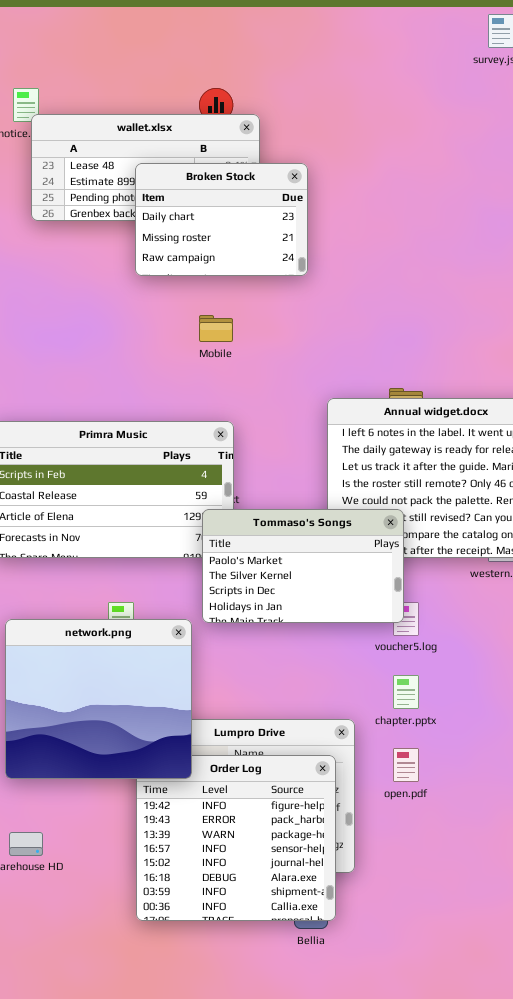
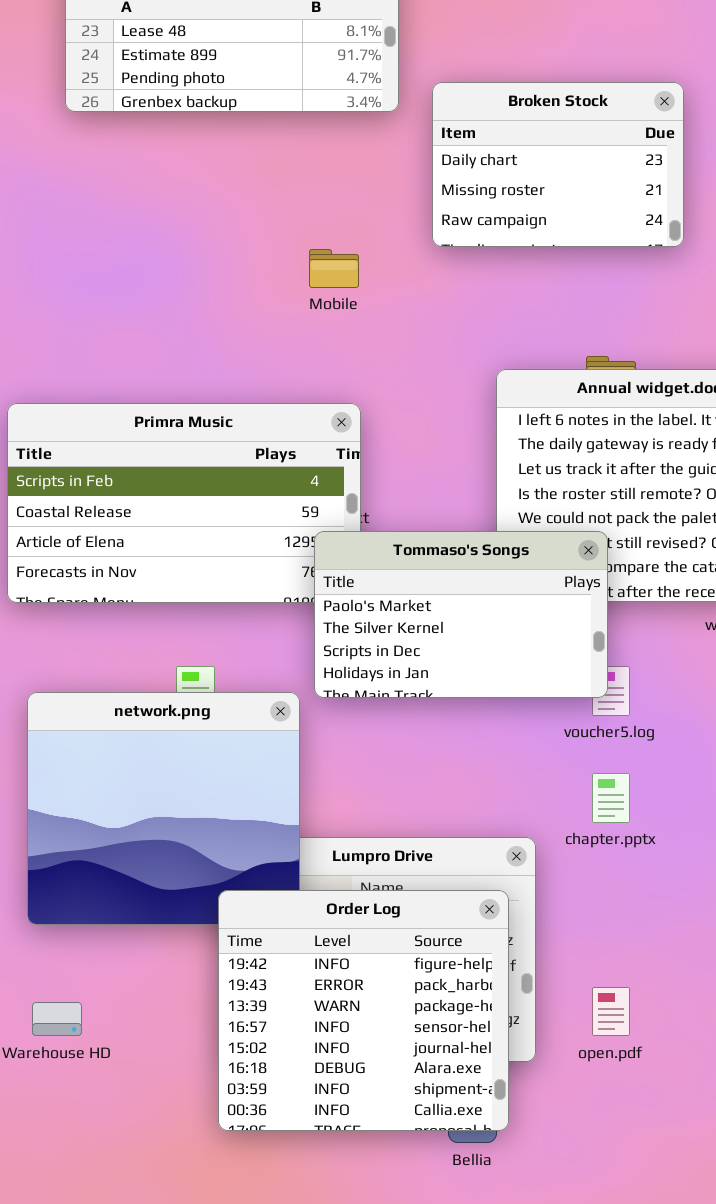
Broken Stock: [135,163,308,276] -> [432,82,684,247], moved
open.pdf: [393,748,419,782] -> [592,987,630,1036], moved
Order Log: [136,755,336,921] -> [218,890,509,1131], raised

